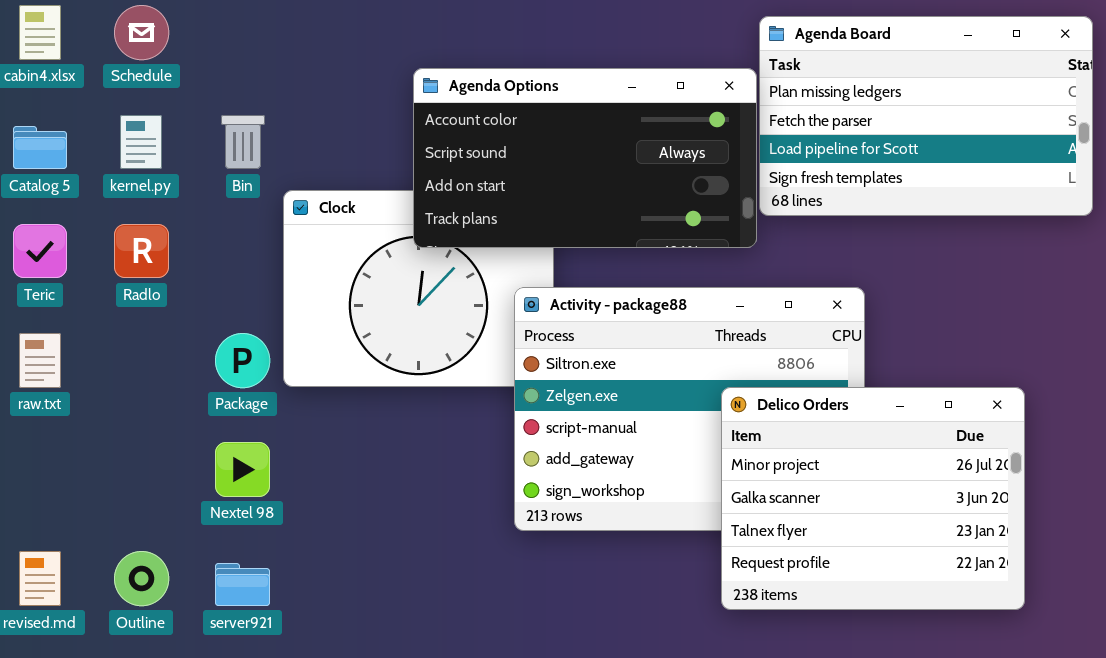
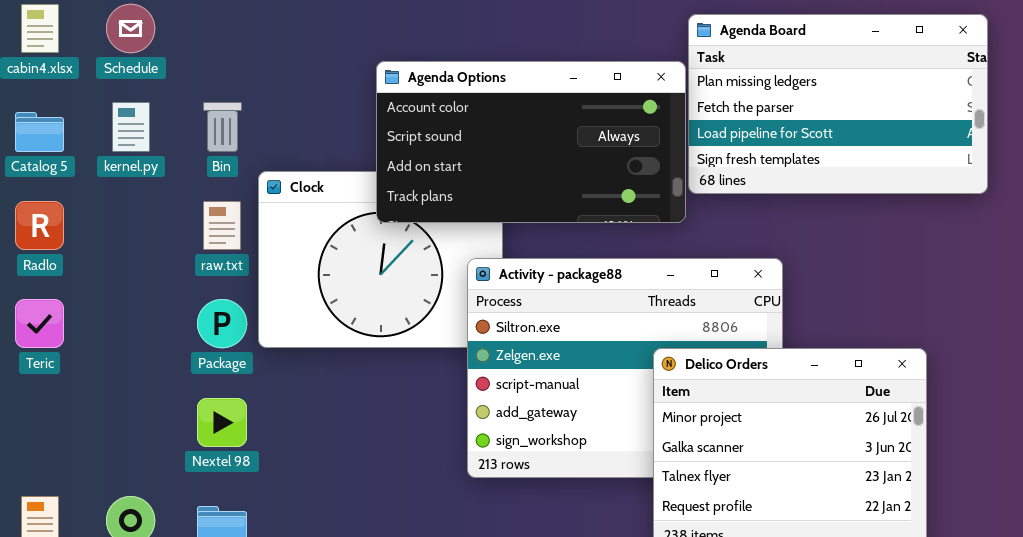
Teric: [13,224,67,278] -> [15,299,64,348], moved
Radlo: [114,224,169,278] -> [15,201,64,250], moved
raw.txt: [19,333,61,388] -> [203,201,241,250], moved

